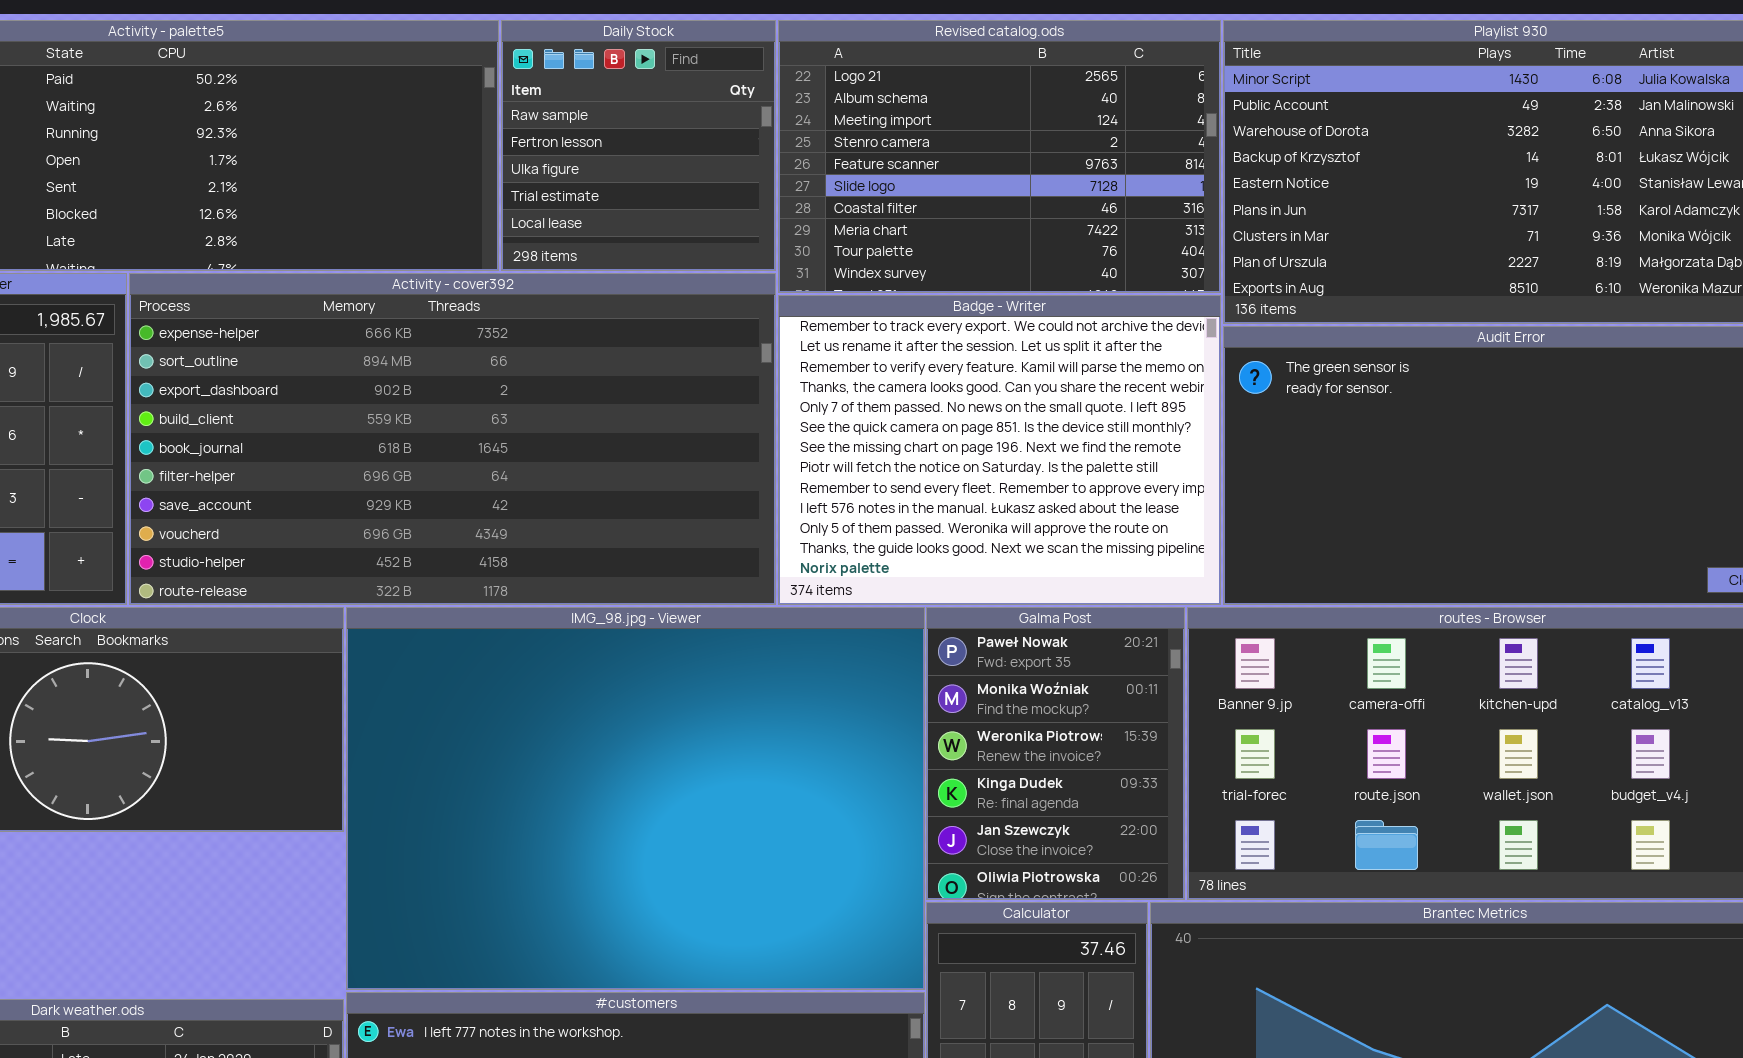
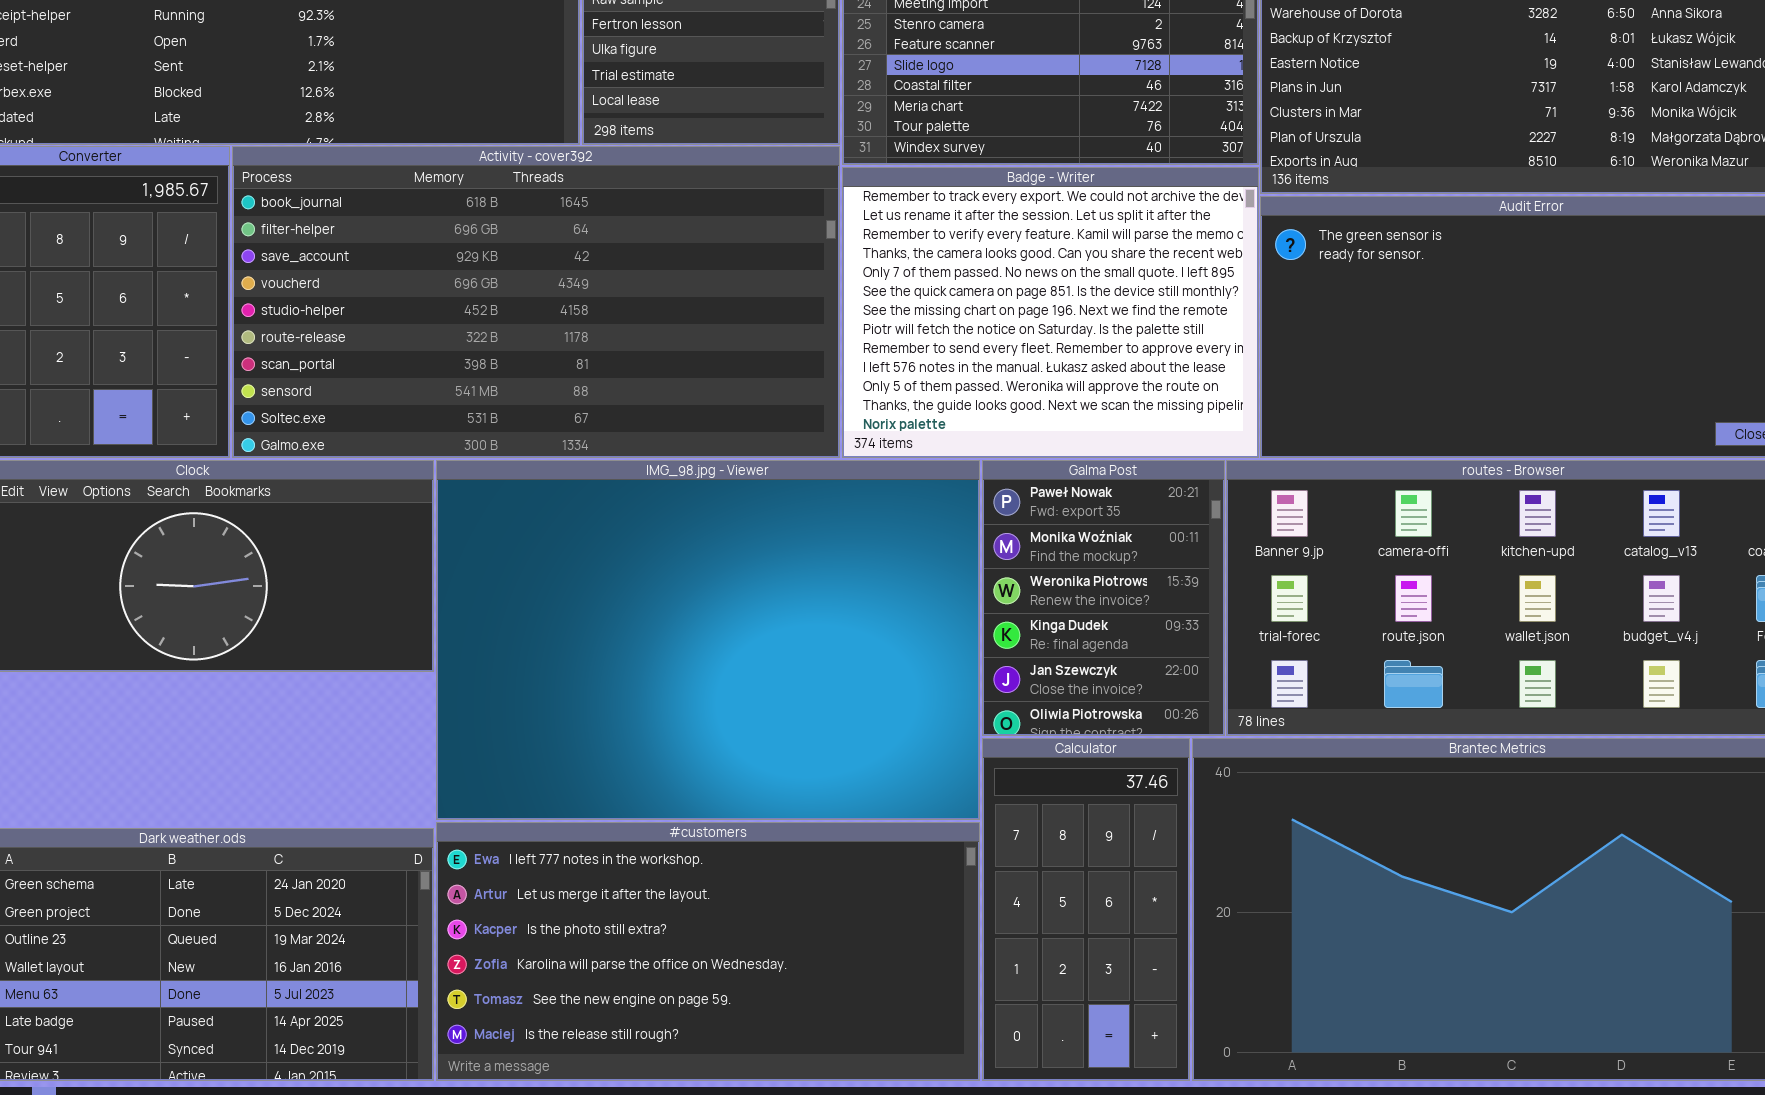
Activity - cover392: [129,273,776,605] -> [232,146,840,458], scrolled down 4 rows

